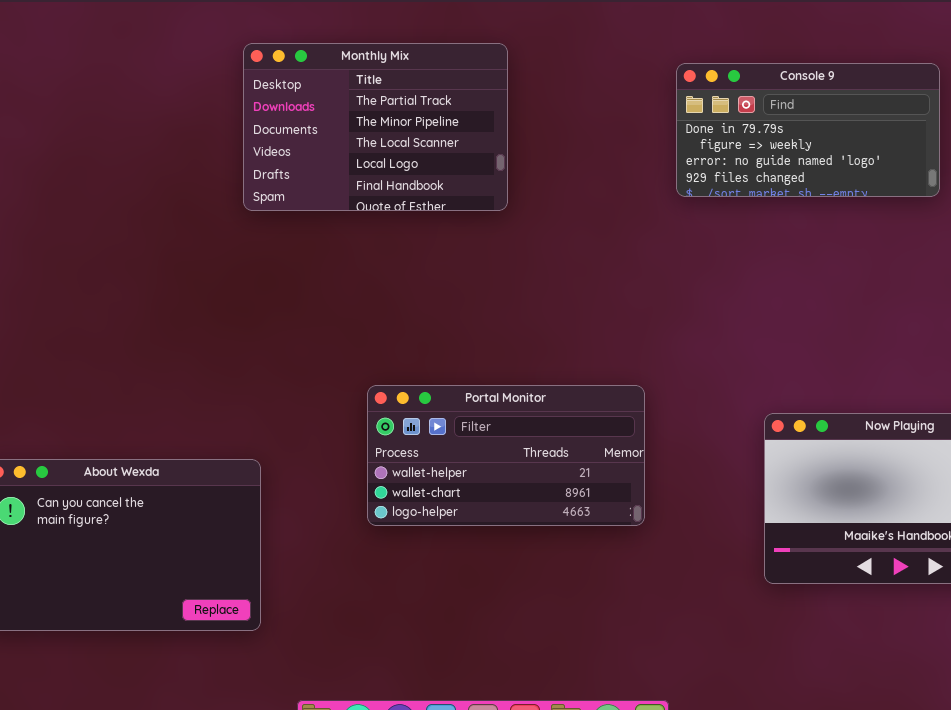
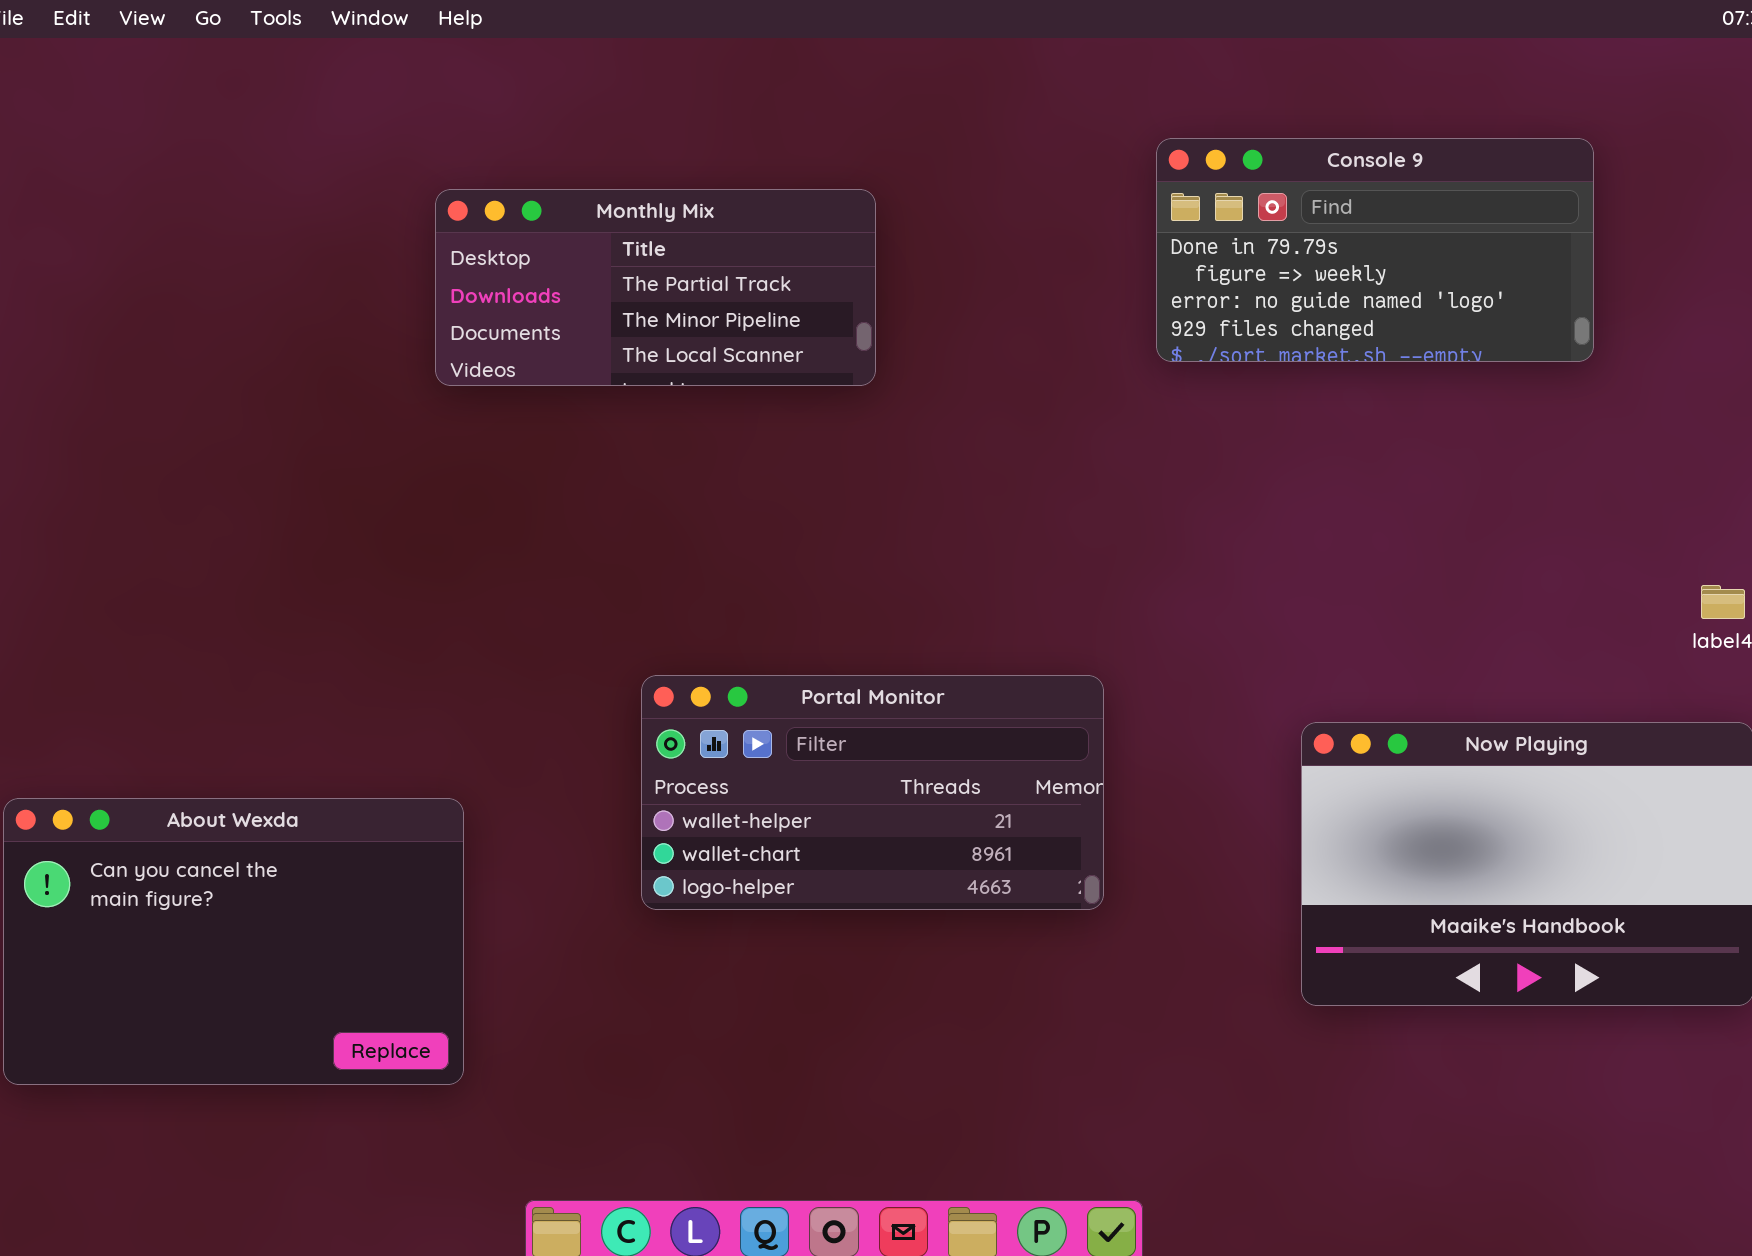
Monthly Mix: [243,43,508,211] -> [435,189,876,386], resized

